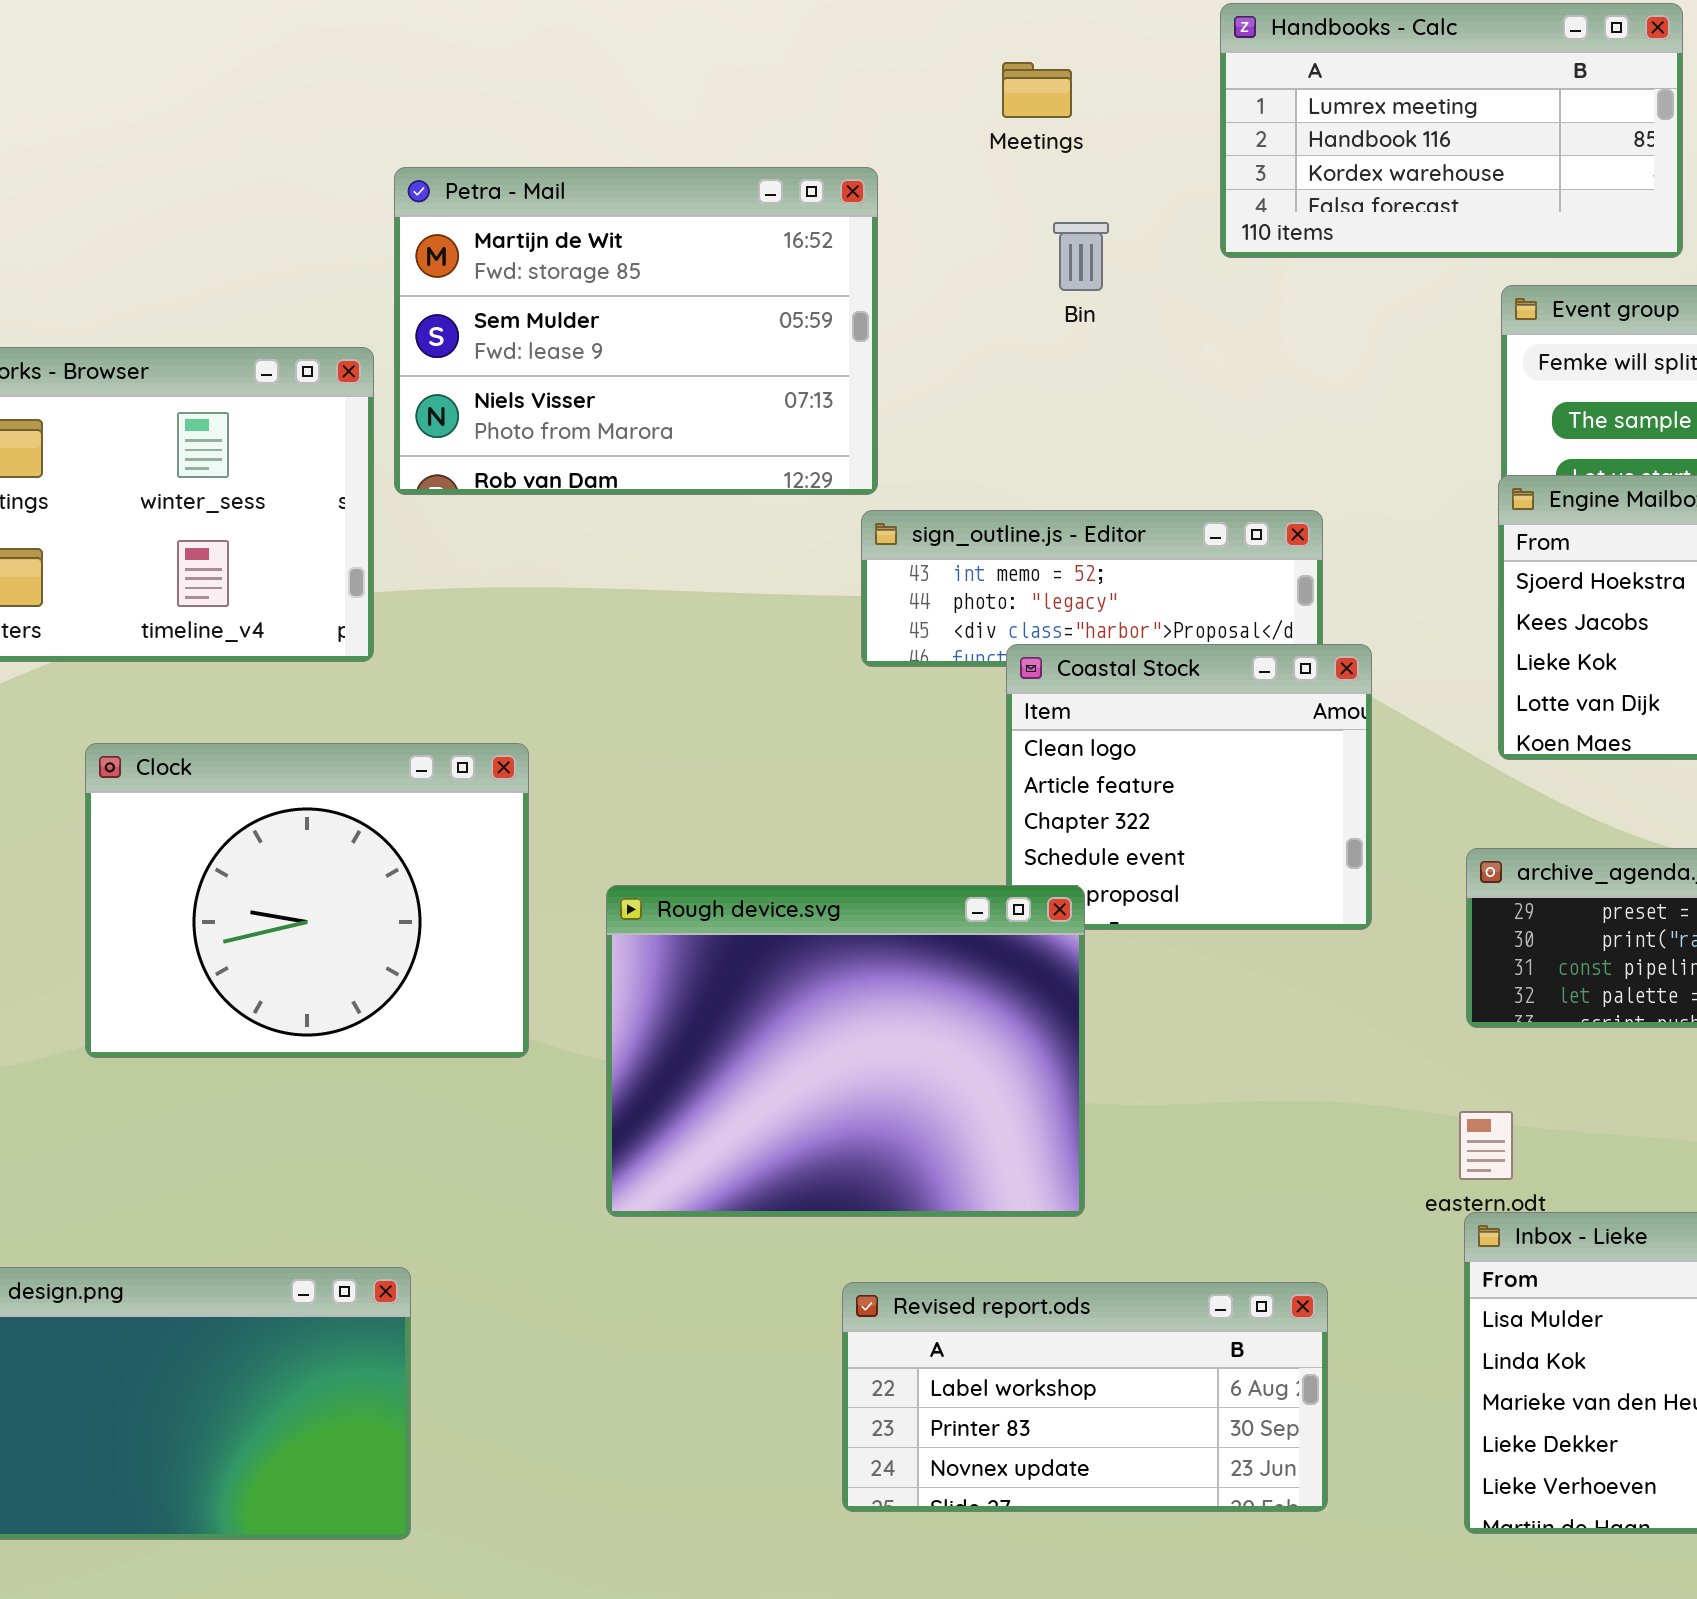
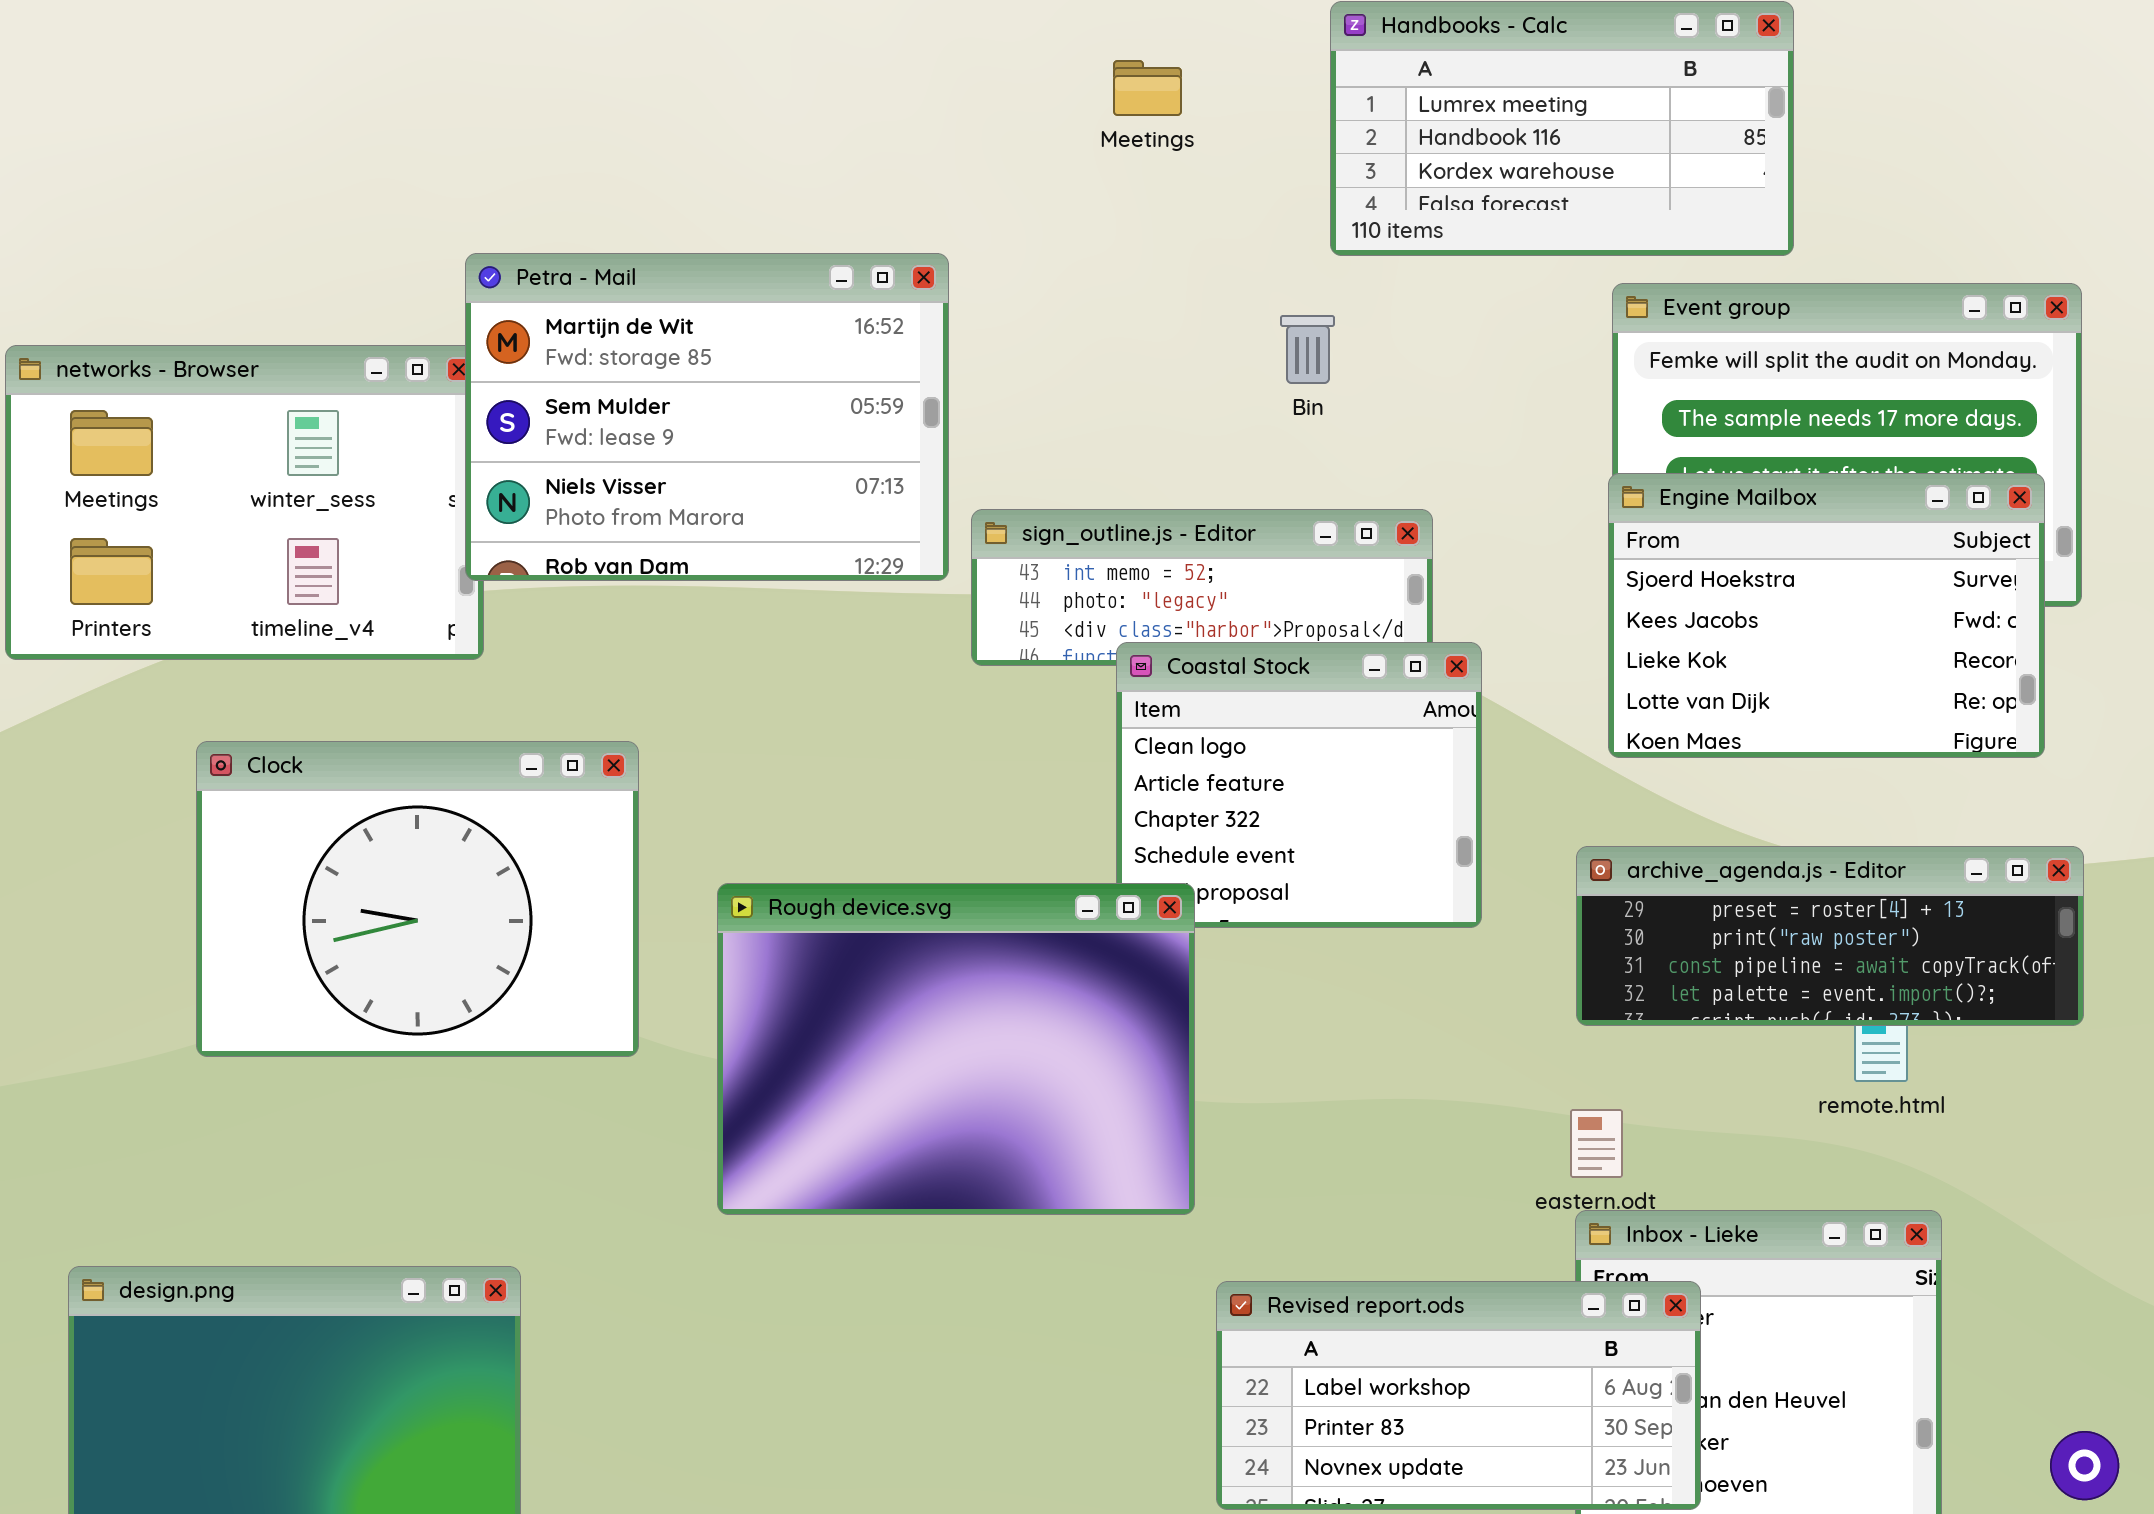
Petra - Mail: [394,167,878,495] -> [465,253,949,581], moved
Bin: [1053,222,1109,291] -> [1280,315,1335,384], moved
Revised report.ods: [842,1282,1328,1512] -> [1216,1281,1701,1510], moved

